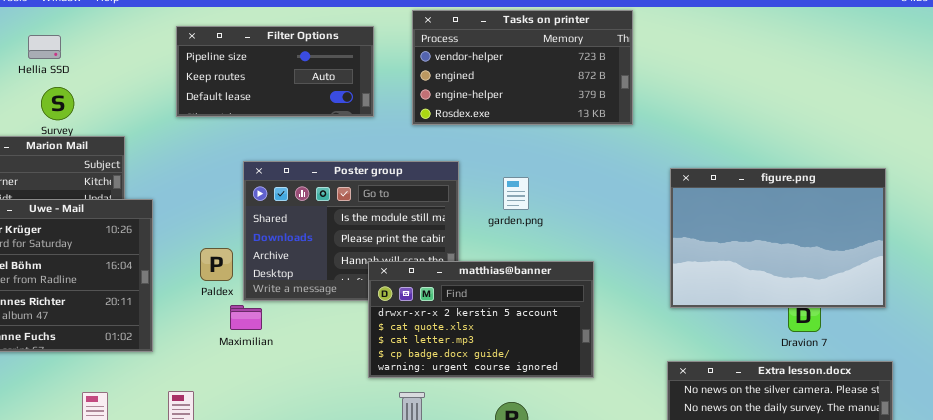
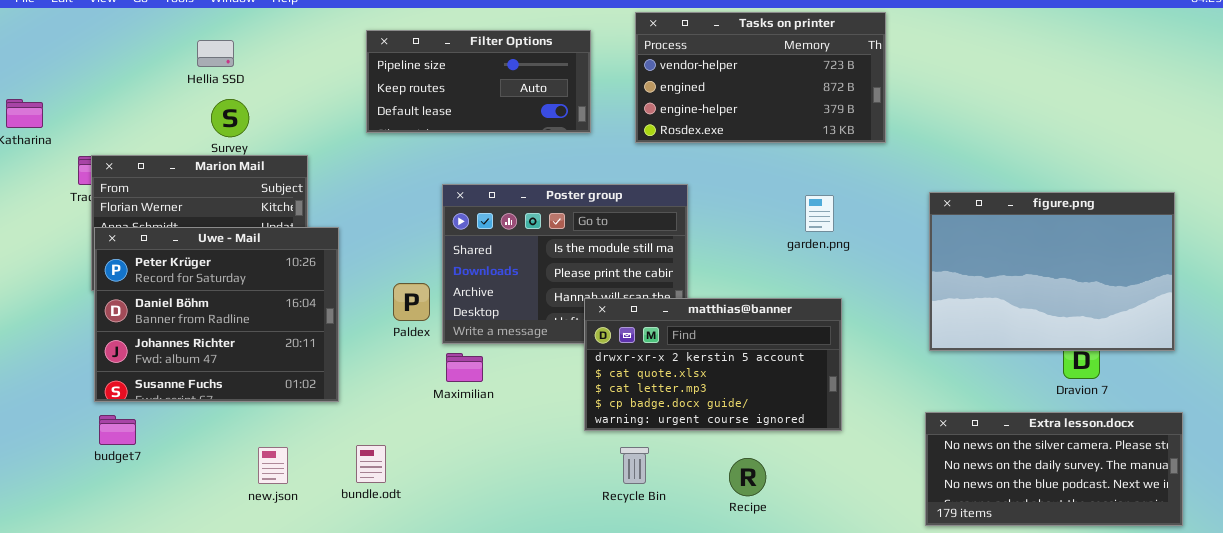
garden.png: [503,177,529,210] -> [805,195,834,232], moved
Maximilian: [230,305,262,330] -> [446,353,483,382], moved

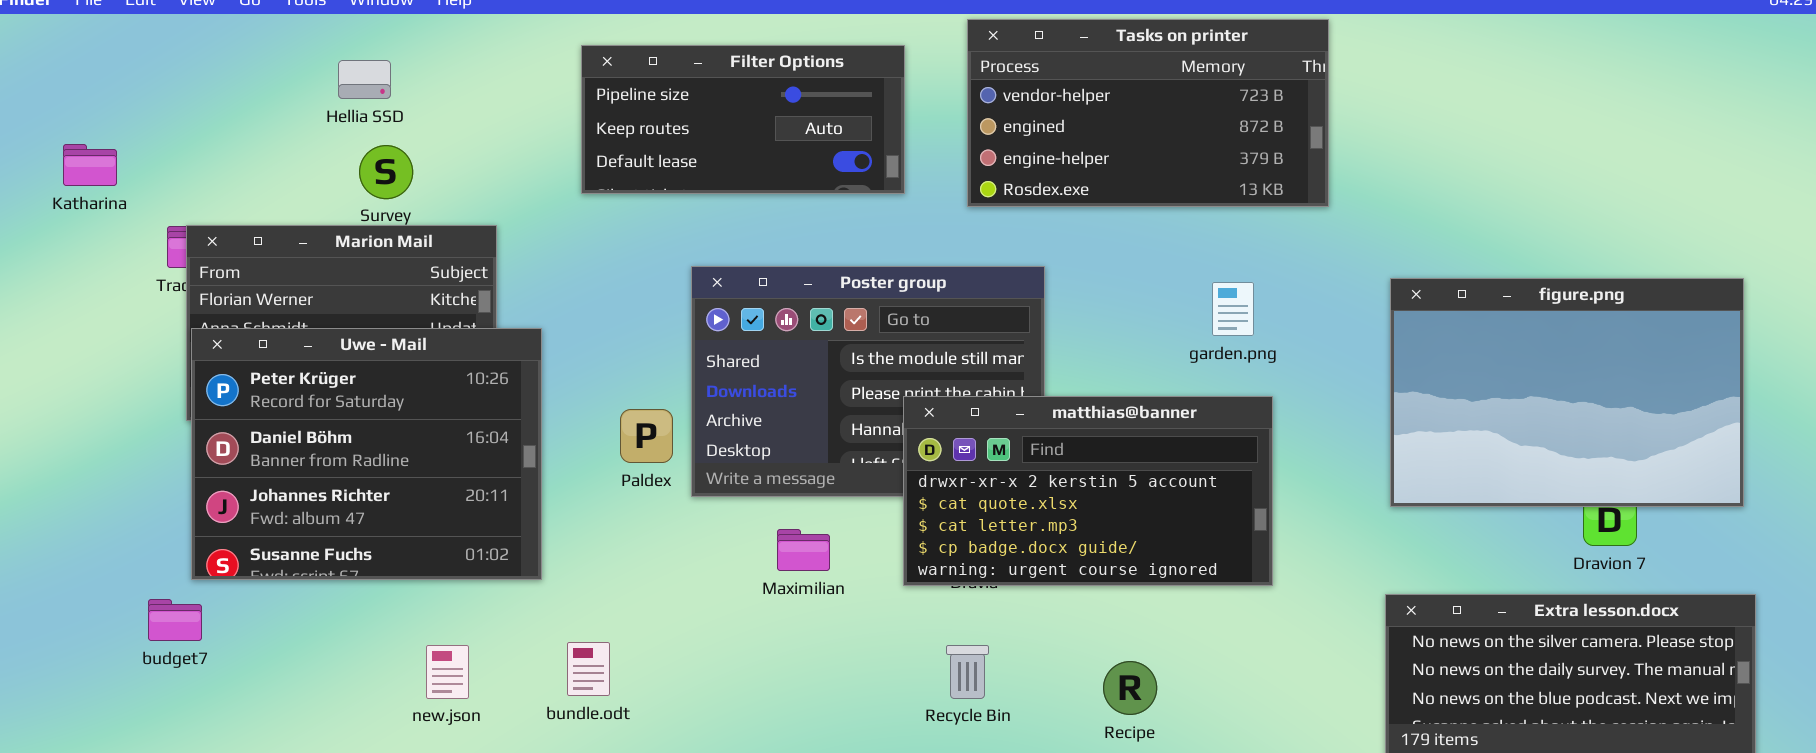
matthias@banner: [584,298,842,431] -> [903,396,1273,586], moved
Maximilian: [446,353,483,382] -> [777,529,830,571], moved
budget7: [99,415,136,445] -> [148,599,202,641], moved

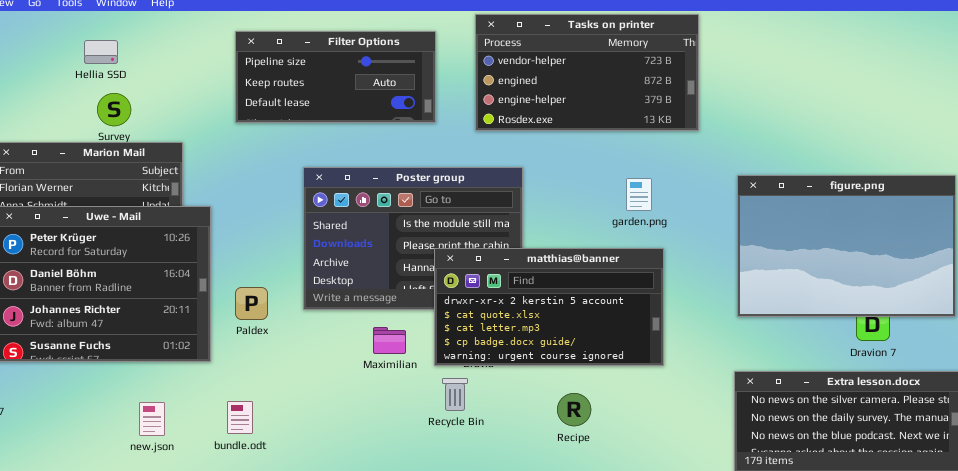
Paldex: [620,409,673,463] -> [235,287,268,320], moved
Maximilian: [777,529,830,571] -> [373,327,406,354], moved
Recycle Bin: [946,645,989,699] -> [442,378,468,411], moved
Recipe: [1103,661,1157,715] -> [557,393,591,426], moved

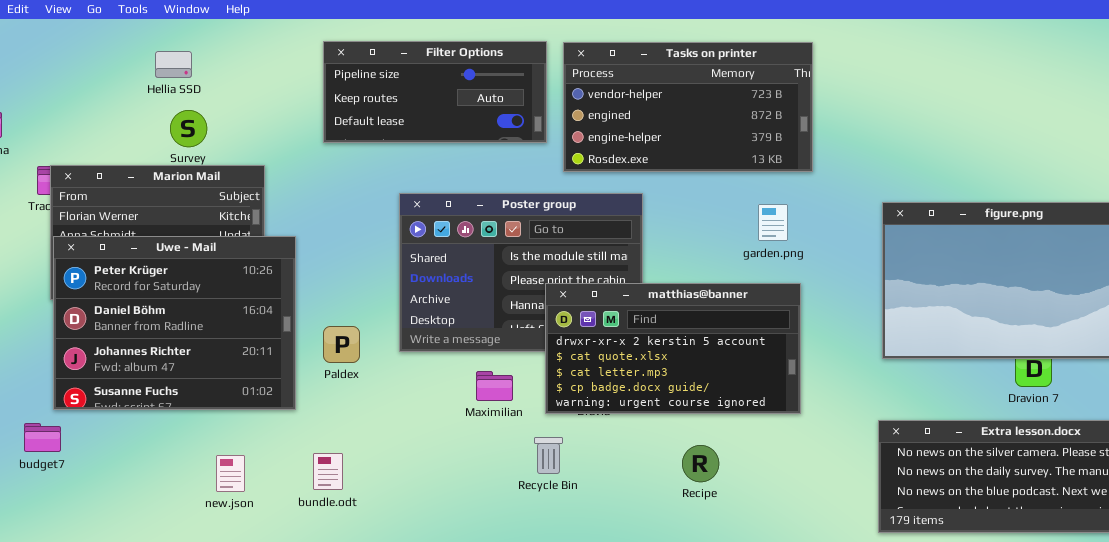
Tasks on printer: [475,14,699,131] -> [563,42,813,172], moved
Recycle Bin: [442,378,468,411] -> [534,437,563,474], moved

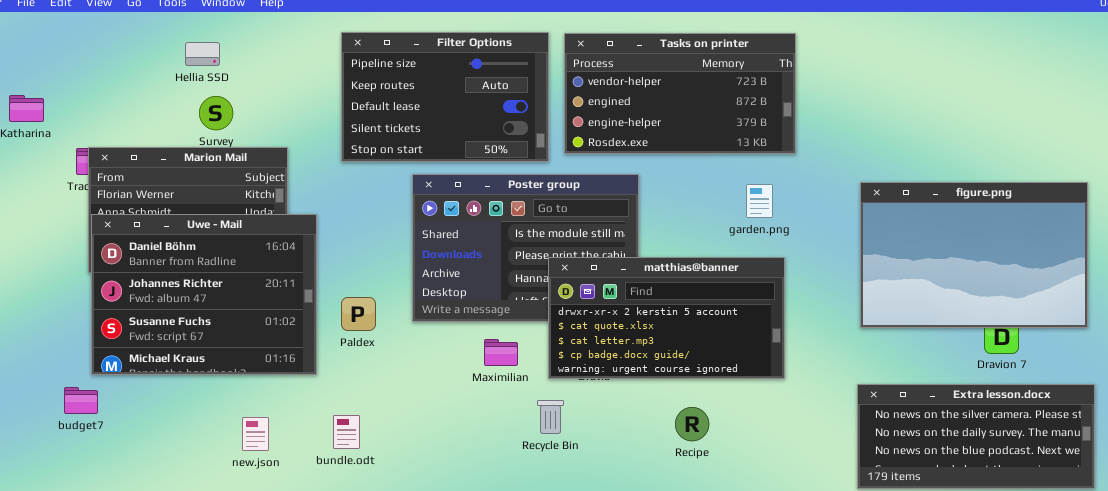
Filter Options: [323,41,547,143] -> [341,32,549,162], resized
Uwe - Mail: [53,236,296,410] -> [91,214,317,375], scrolled down 1 row

